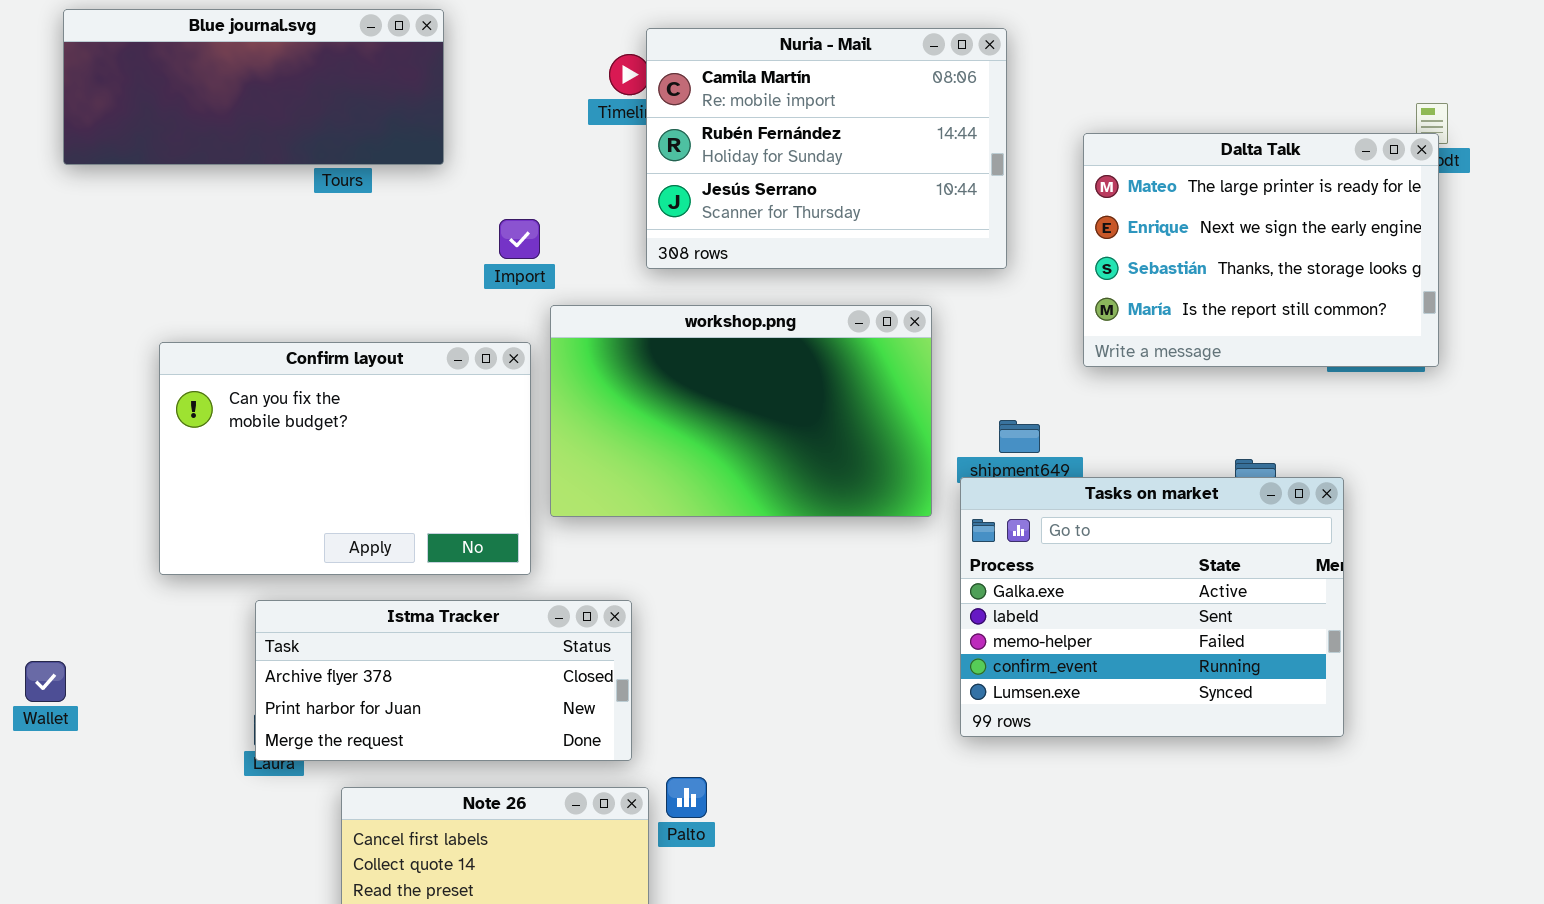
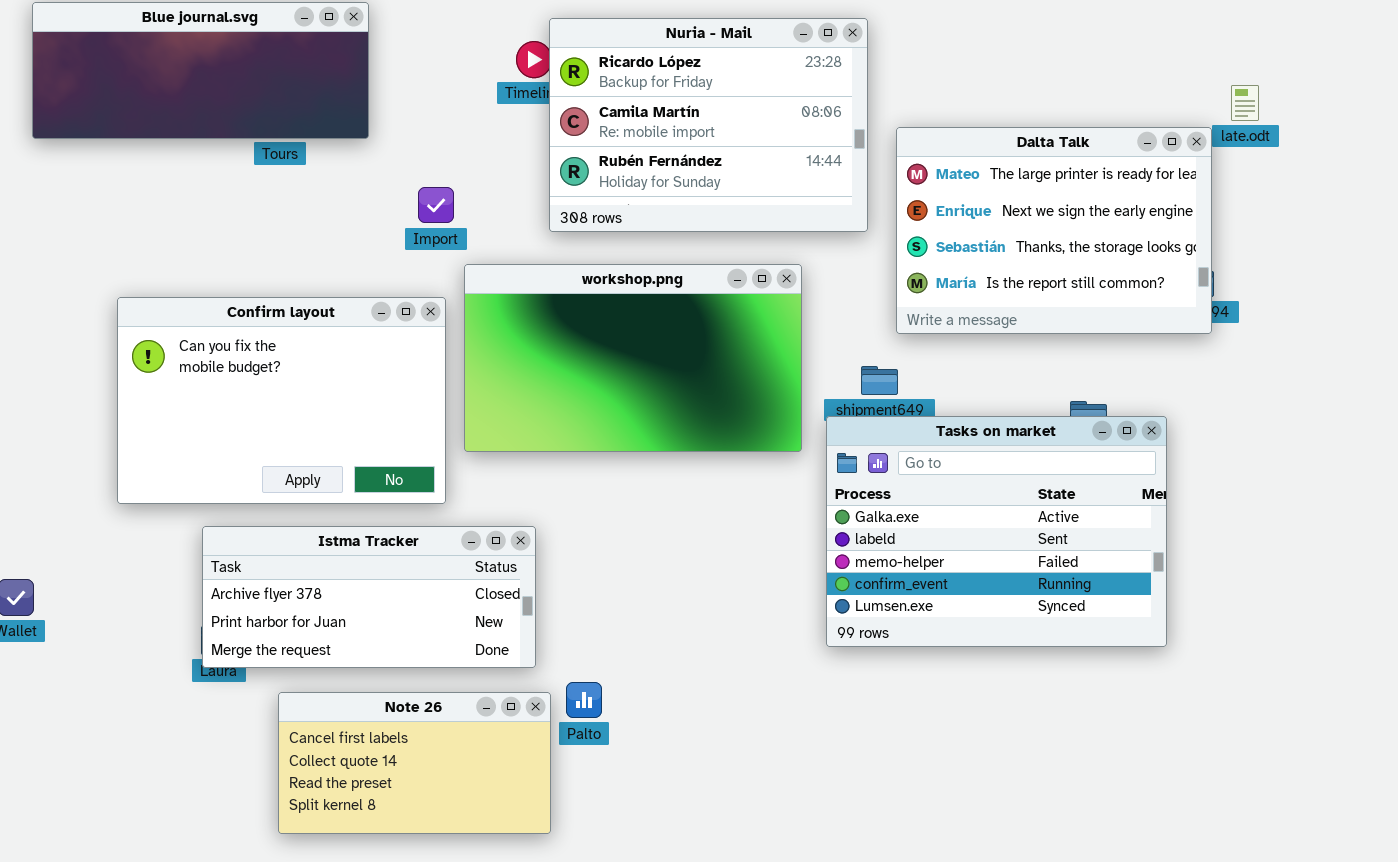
Nuria - Mail: [646,28,1007,269] -> [549,18,868,232], scrolled up 1 row
Dalta Talk: [1083,133,1439,367] -> [896,127,1212,334], moved

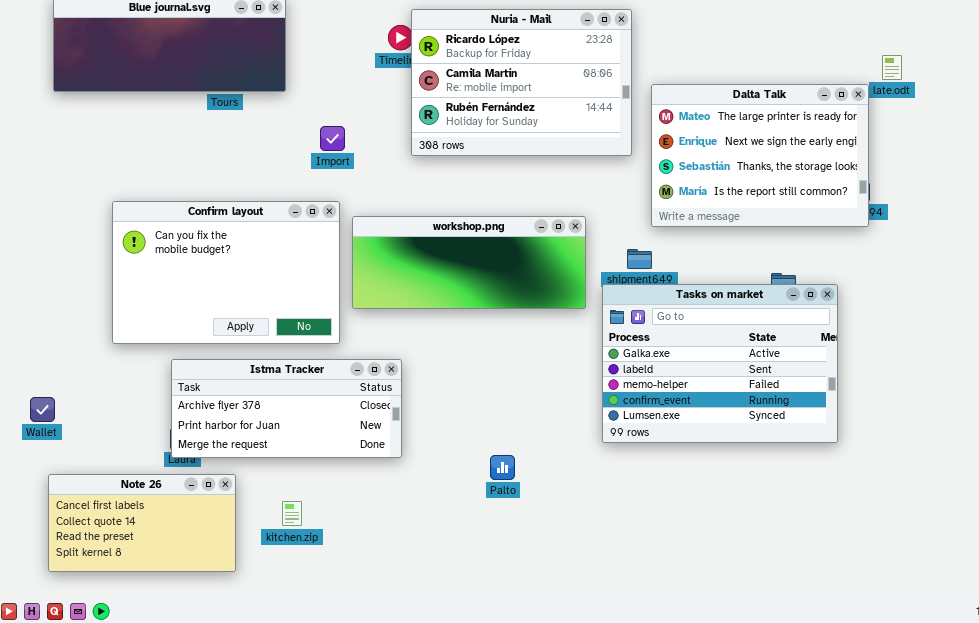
workshop.png: [464,264,802,452] -> [352,216,586,309], resized
Palto: [566,682,602,718] -> [490,455,515,480], moved
Note 26: [278,692,551,834] -> [48,474,236,572], moved

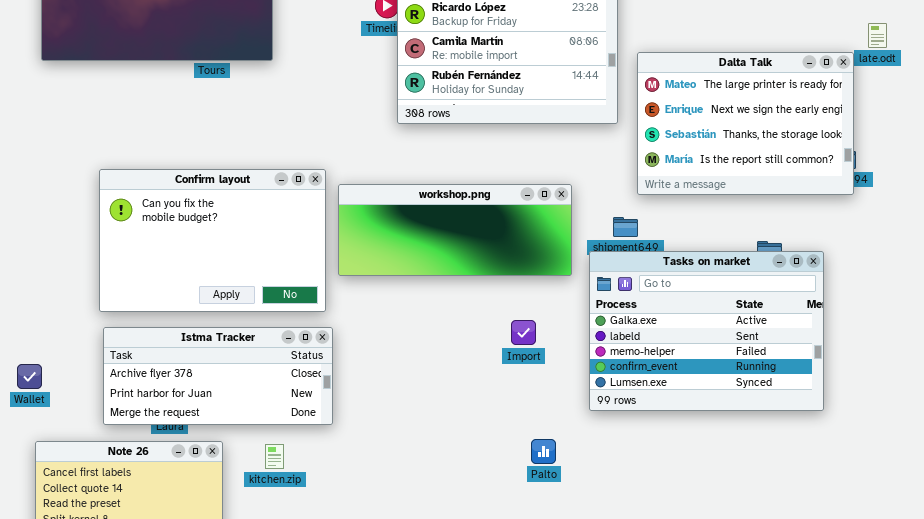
Import: [320,126,345,151] -> [511,320,536,345], moved
Istma Tracker: [171,359,402,458] -> [103,327,333,425], moved
Palto: [490,455,515,480] -> [531,439,556,464], moved
kitchen.zip: [282,501,302,526] -> [265,444,284,469], moved

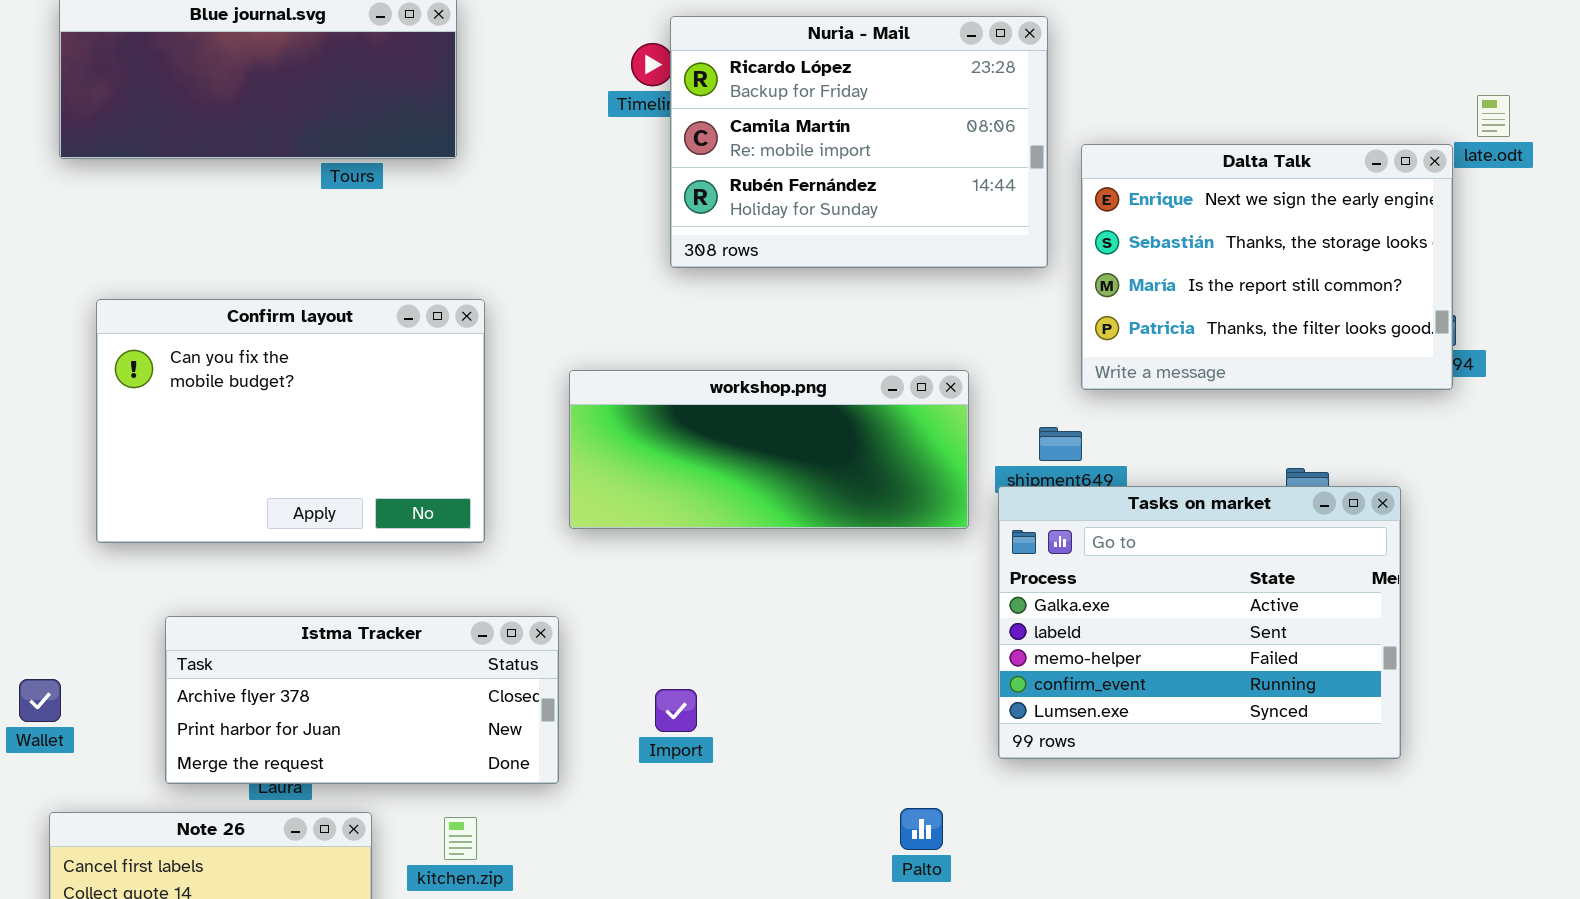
Dalta Talk: [637,52,854,195] -> [1081,144,1453,390], scrolled down 1 row
Confirm layout: [99,169,326,312] -> [96,299,485,543], moved
Import: [511,320,536,345] -> [655,689,697,732], moved

